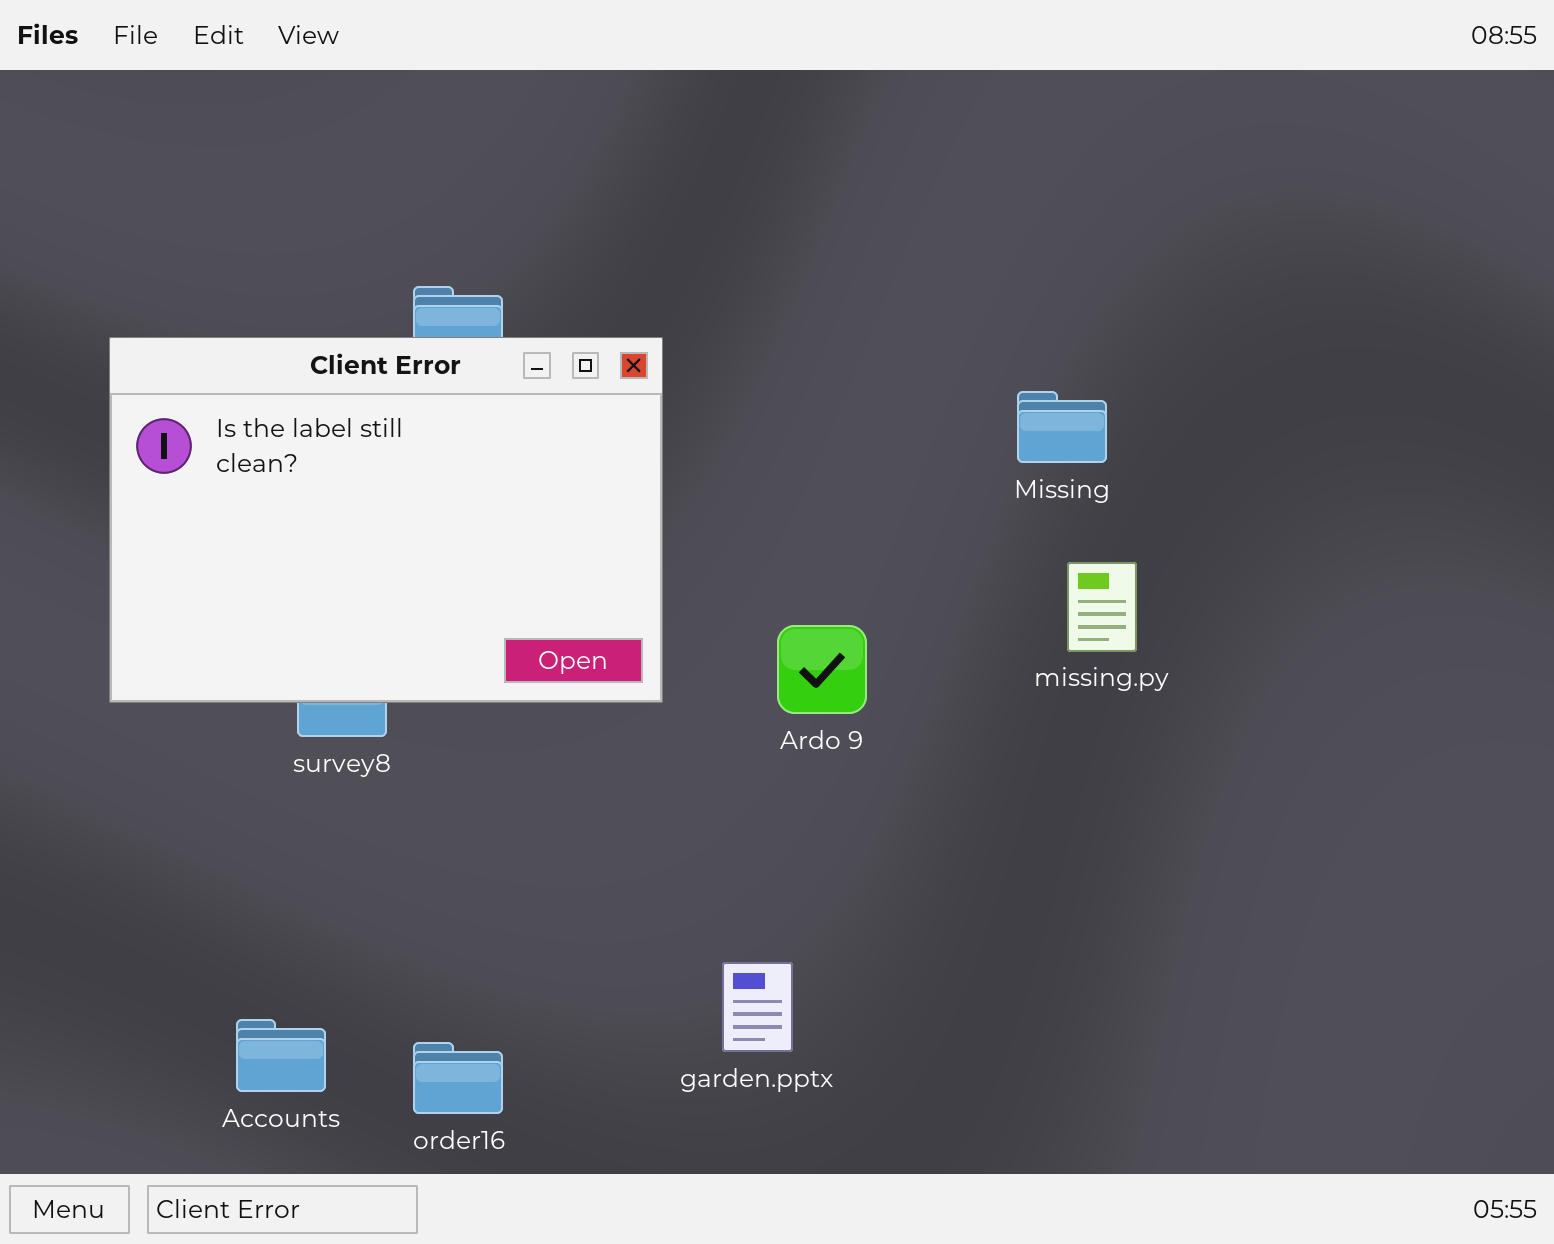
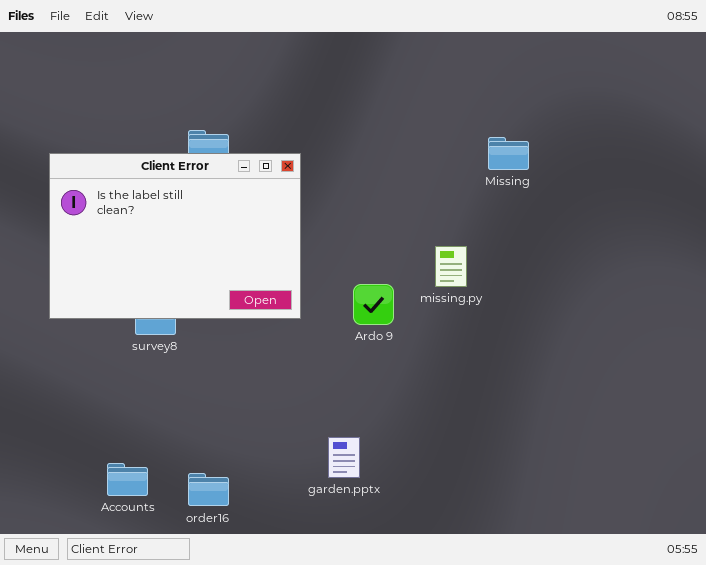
Missing: [1017,391,1107,463] -> [488,137,529,170], moved
missing.py: [1067,562,1137,652] -> [435,246,467,287], moved

